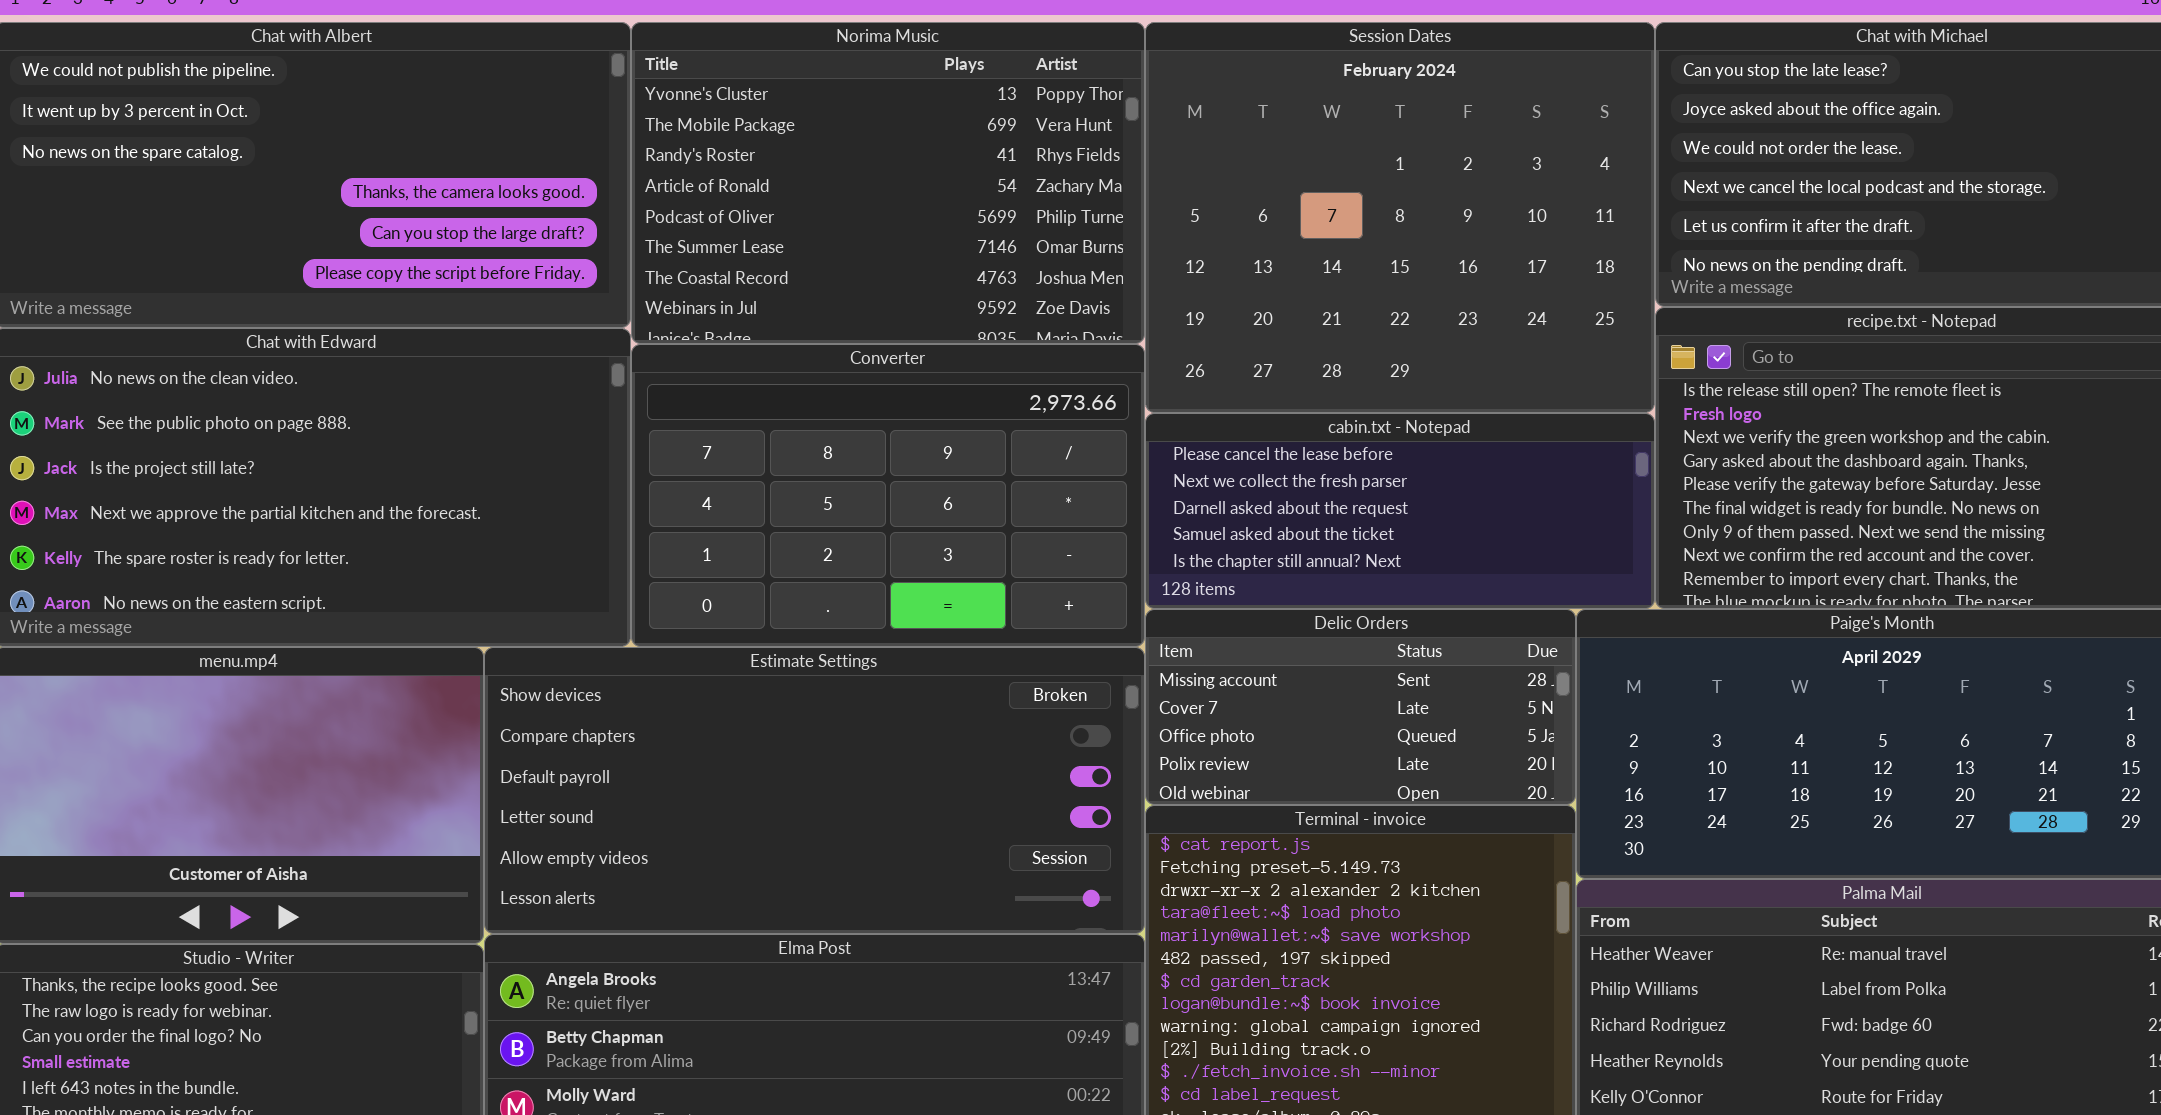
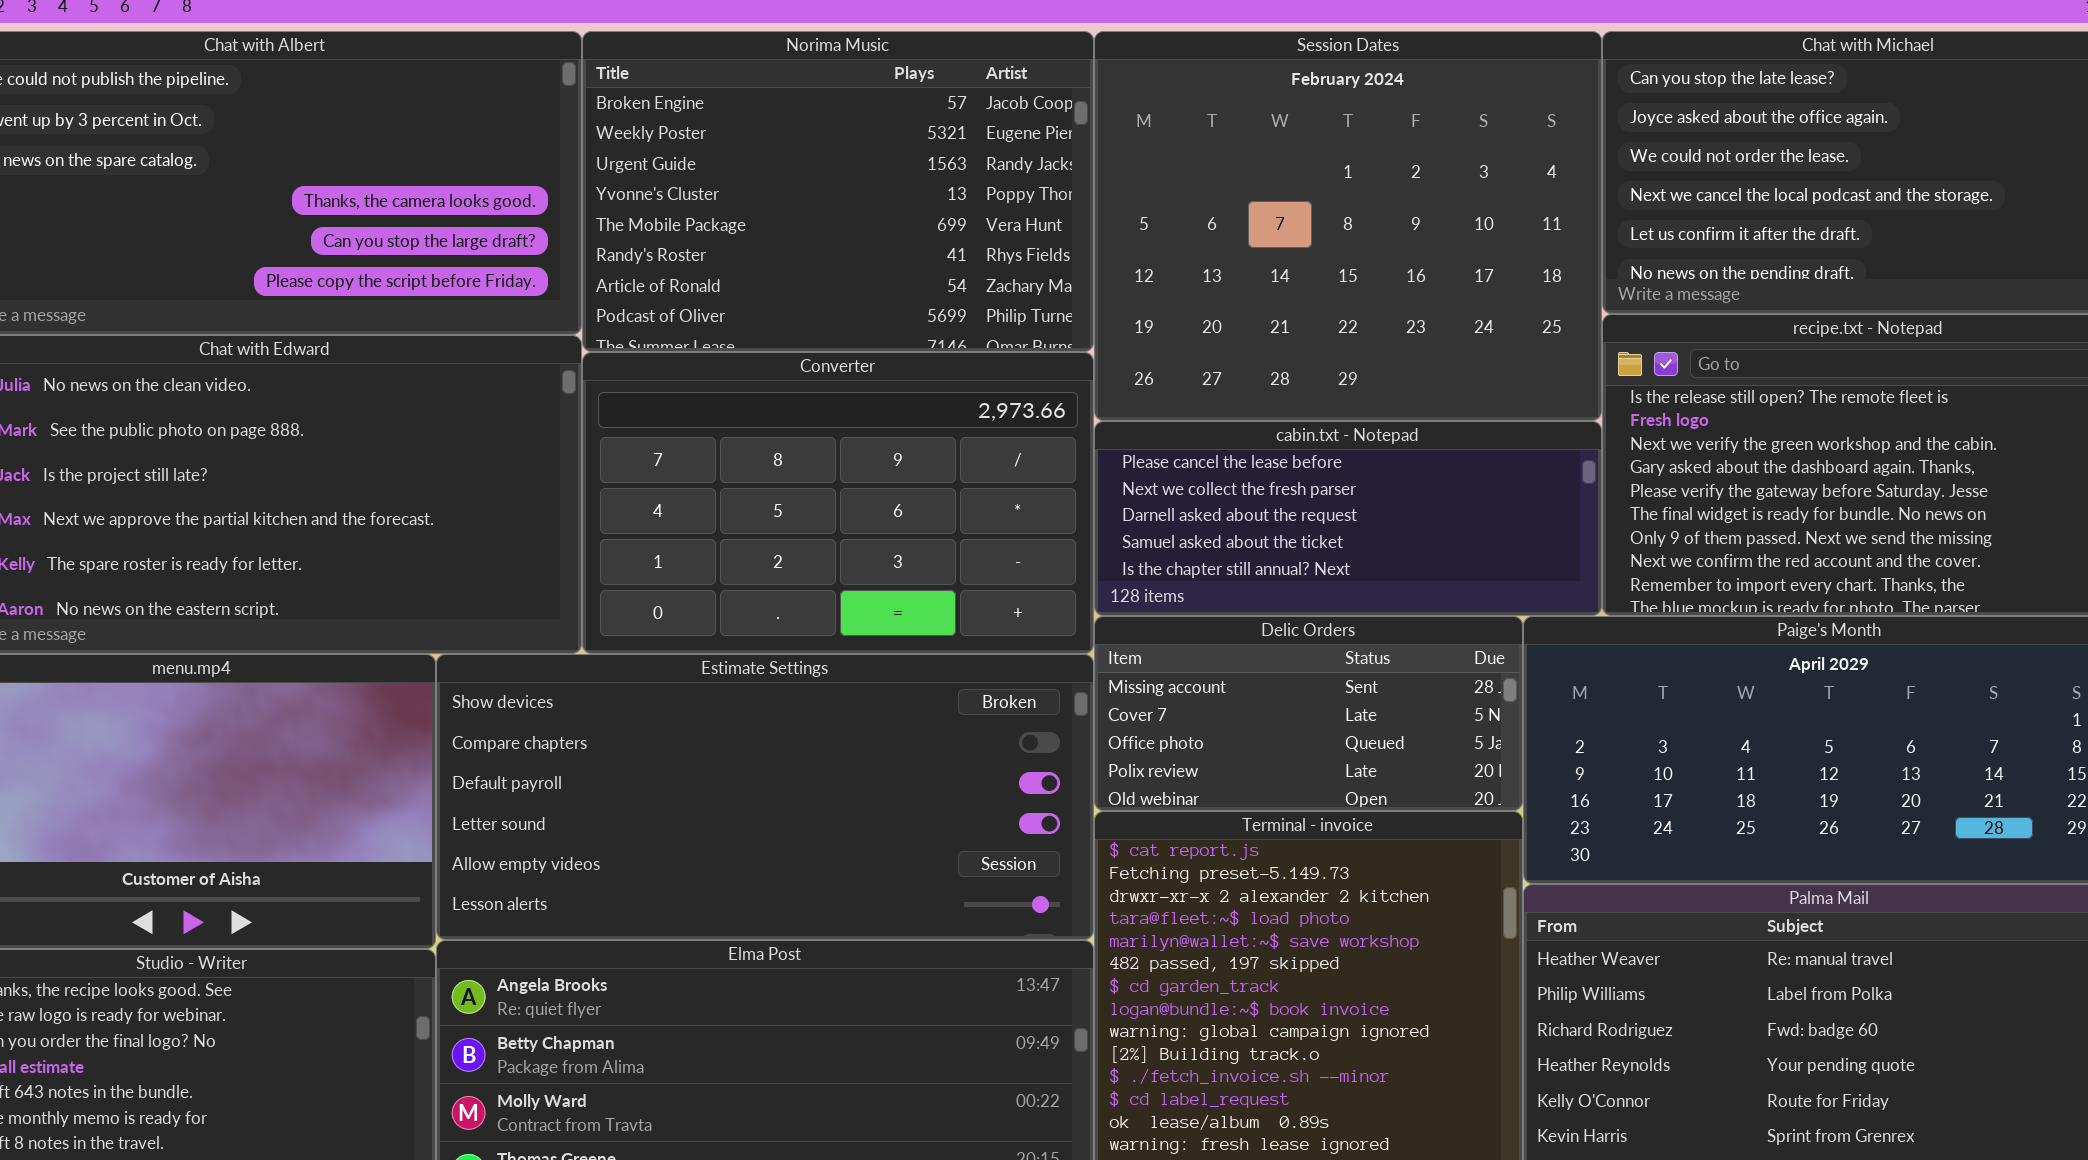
Norima Music: [631,22,1145,344] -> [582,31,1094,352], scrolled up 3 rows

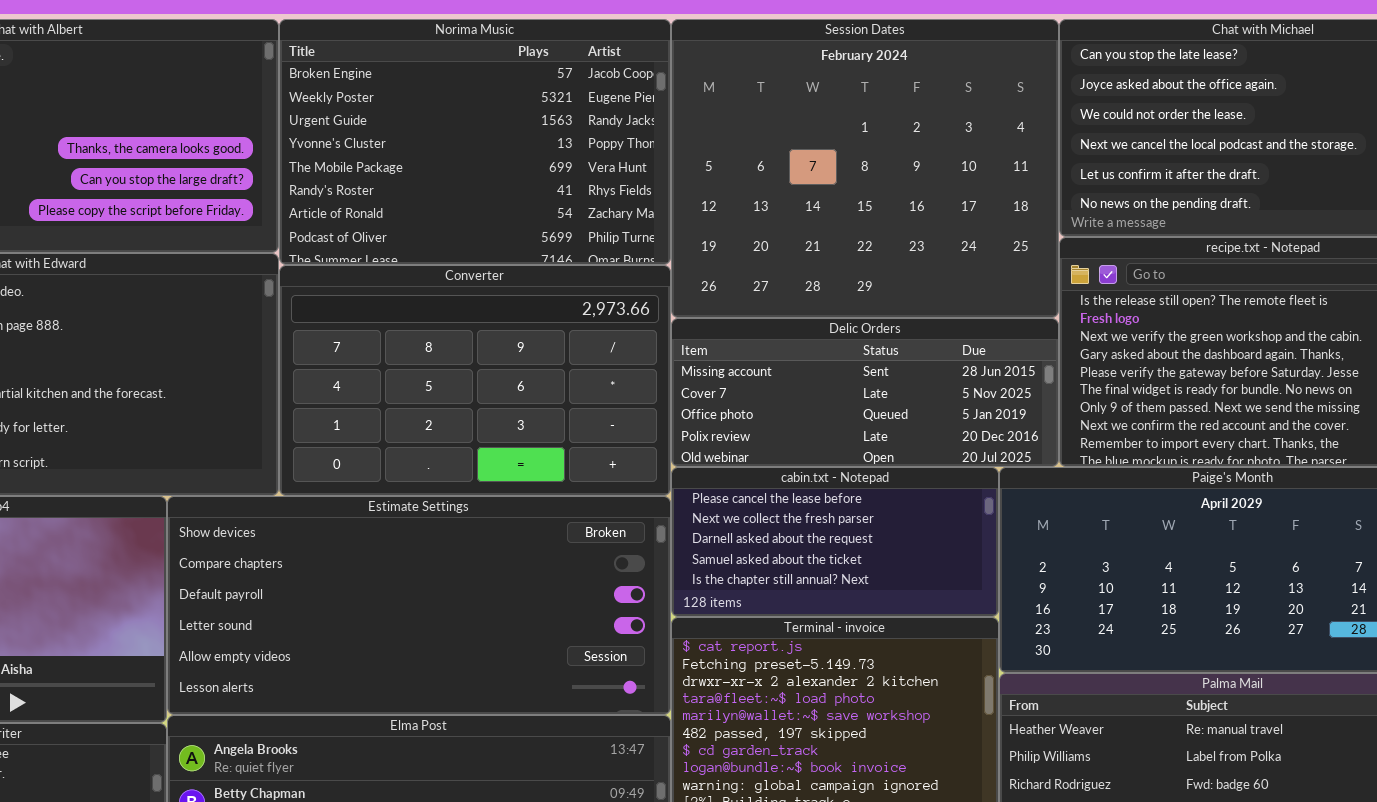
cabin.txt - Notepad: [1094,421,1602,616] -> [671,467,999,617], moved, resized
Delic Orders: [1094,616,1523,811] -> [671,318,1059,467], moved, resized

